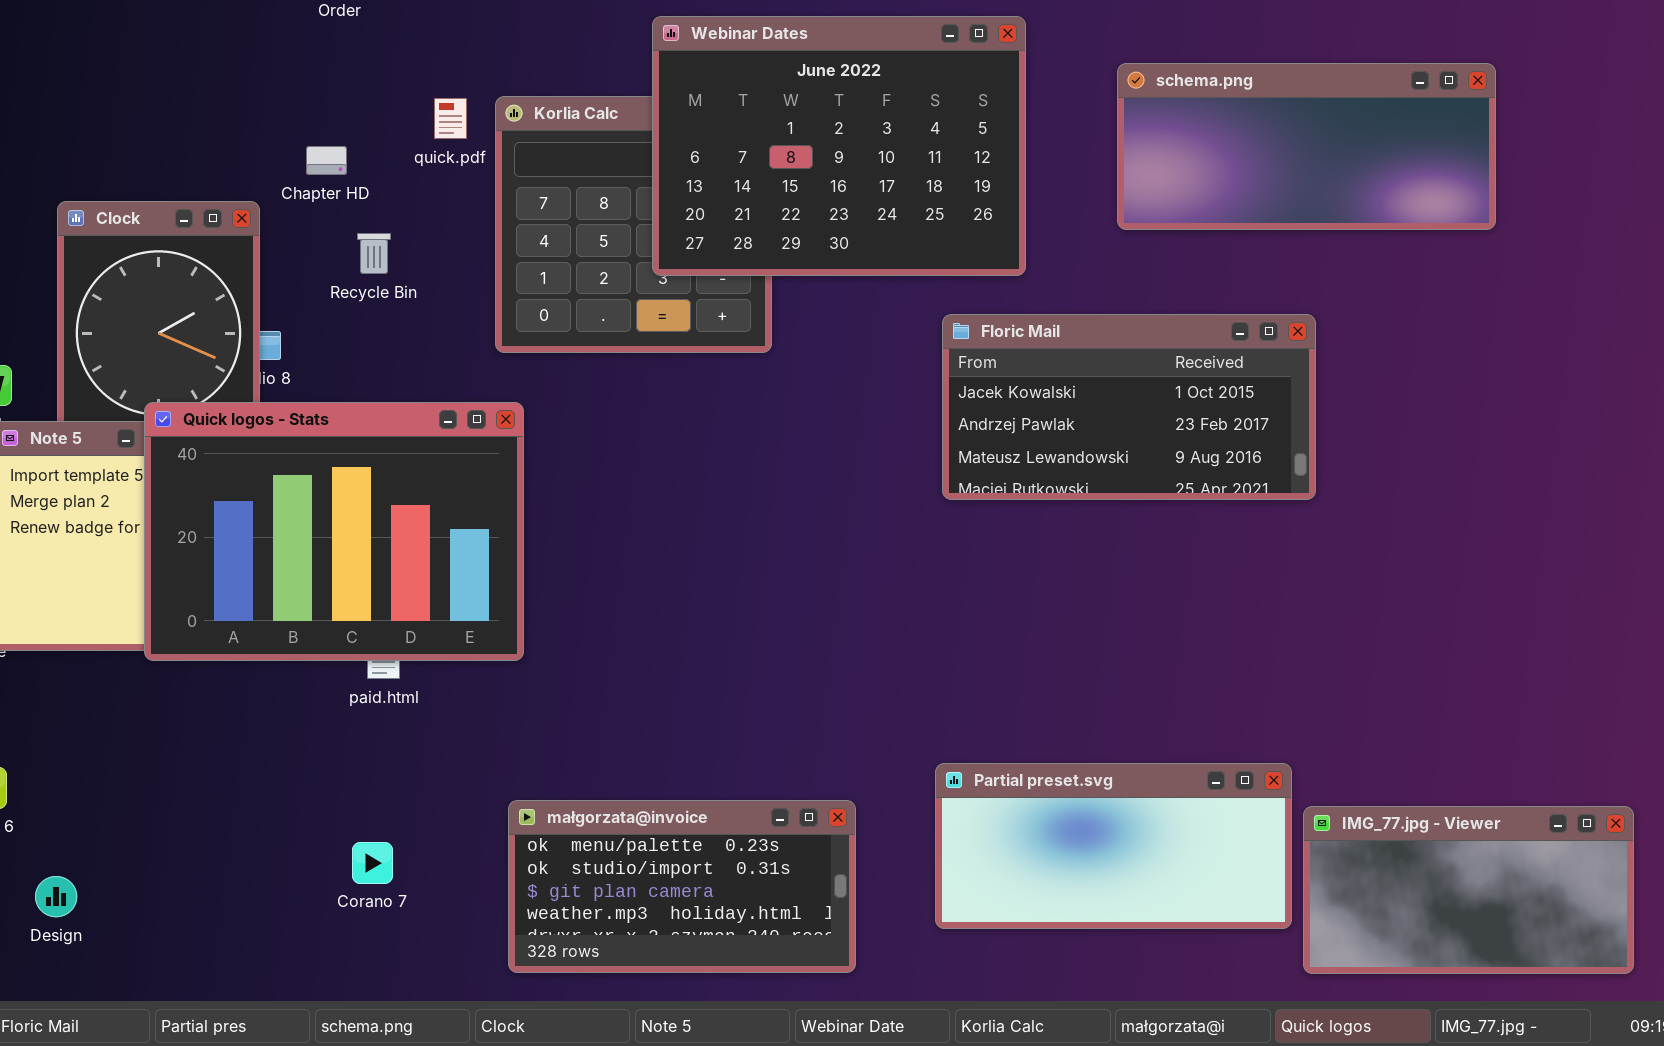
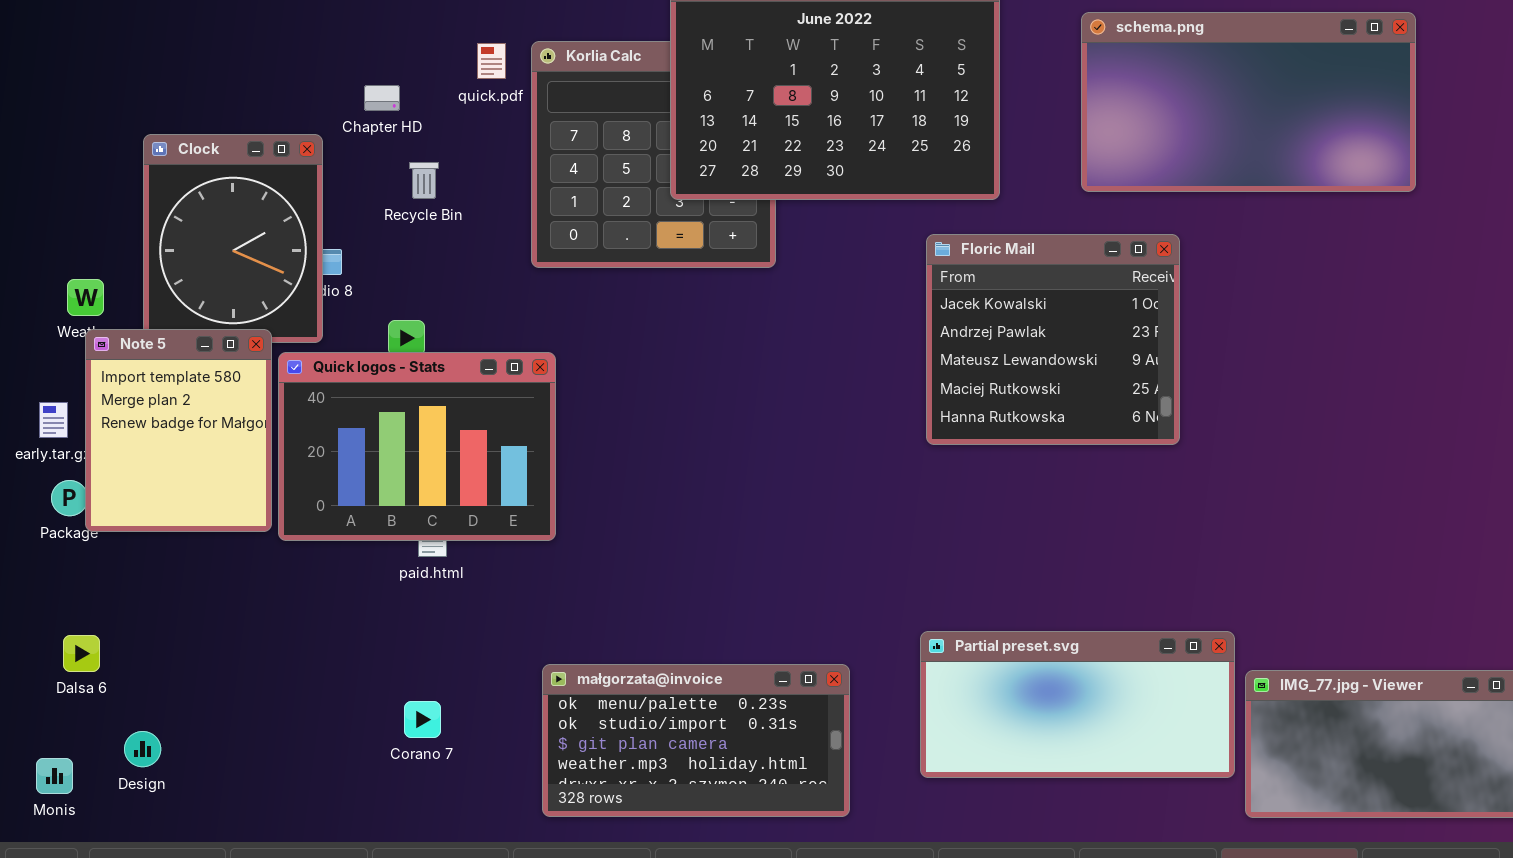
schema.png: [1117,63,1496,230] -> [1081,12,1416,192], resized
Floric Mail: [942,314,1316,500] -> [926,234,1180,445], resized
Quick logos - Stats: [144,402,524,661] -> [278,352,556,541], resized

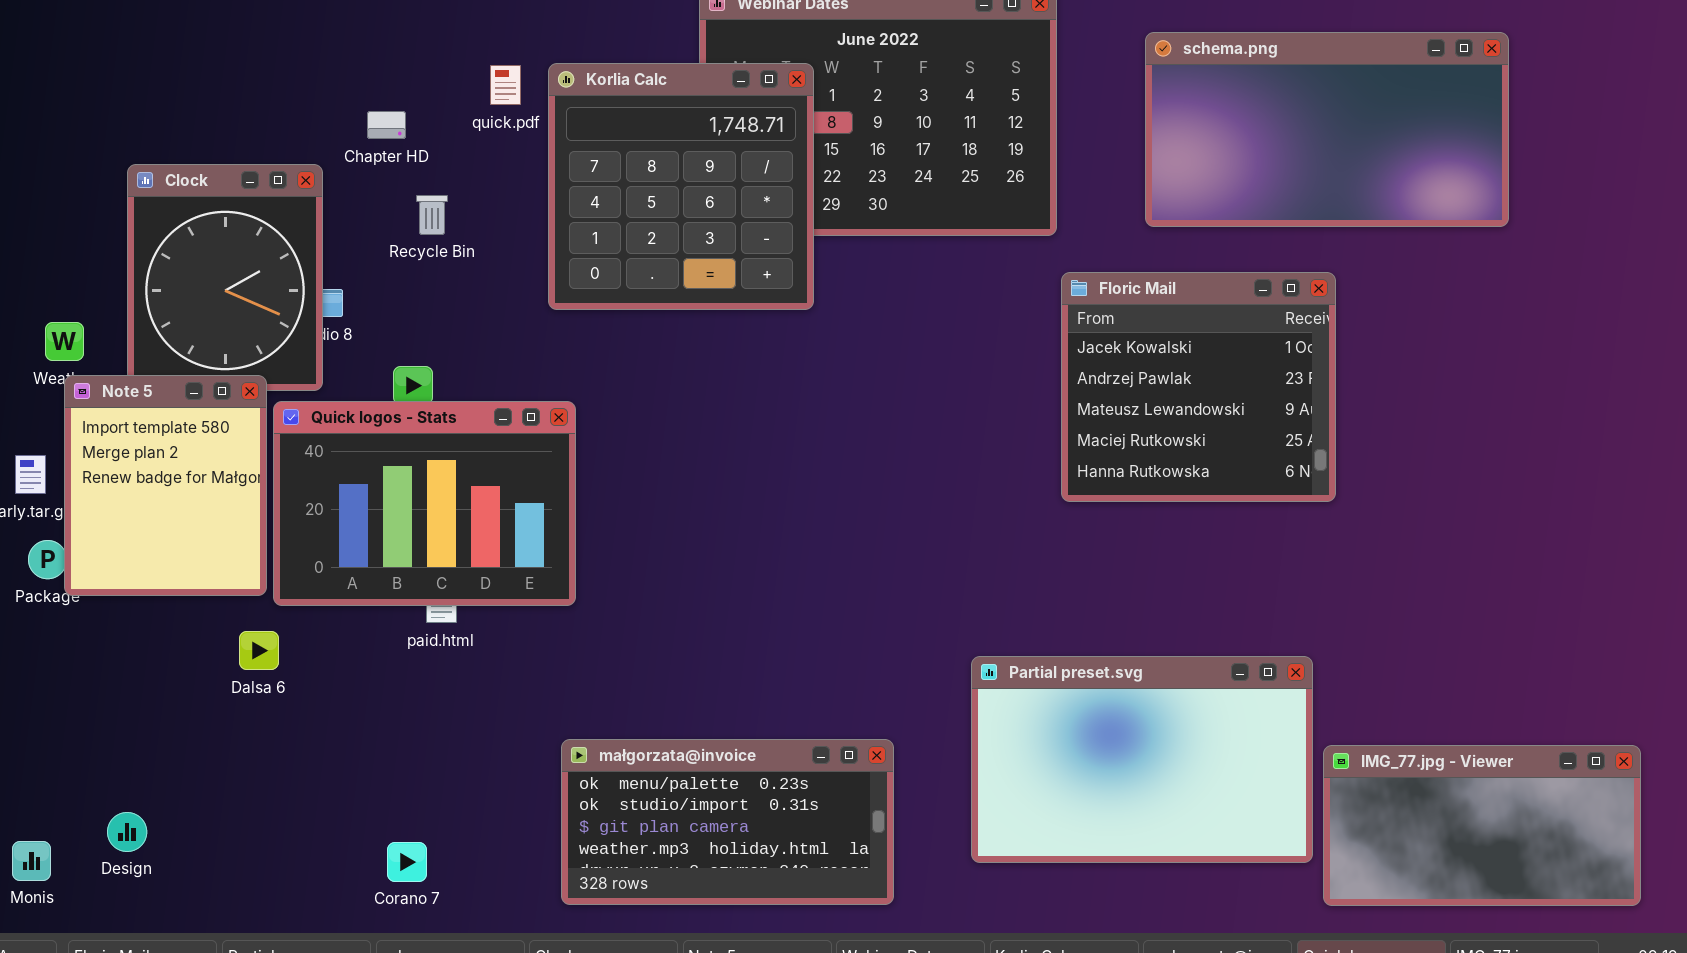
Korlia Calc: [531,41,776,268] -> [548,63,814,310], raised
Floric Mail: [926,234,1180,445] -> [1061,272,1336,502], moved
Partial preset.svg: [920,631,1235,778] -> [971,656,1313,863], resized
Dalsa 6: [63,635,100,672] -> [239,631,279,670], moved
Corano 7: [404,701,441,738] -> [387,842,427,882], moved

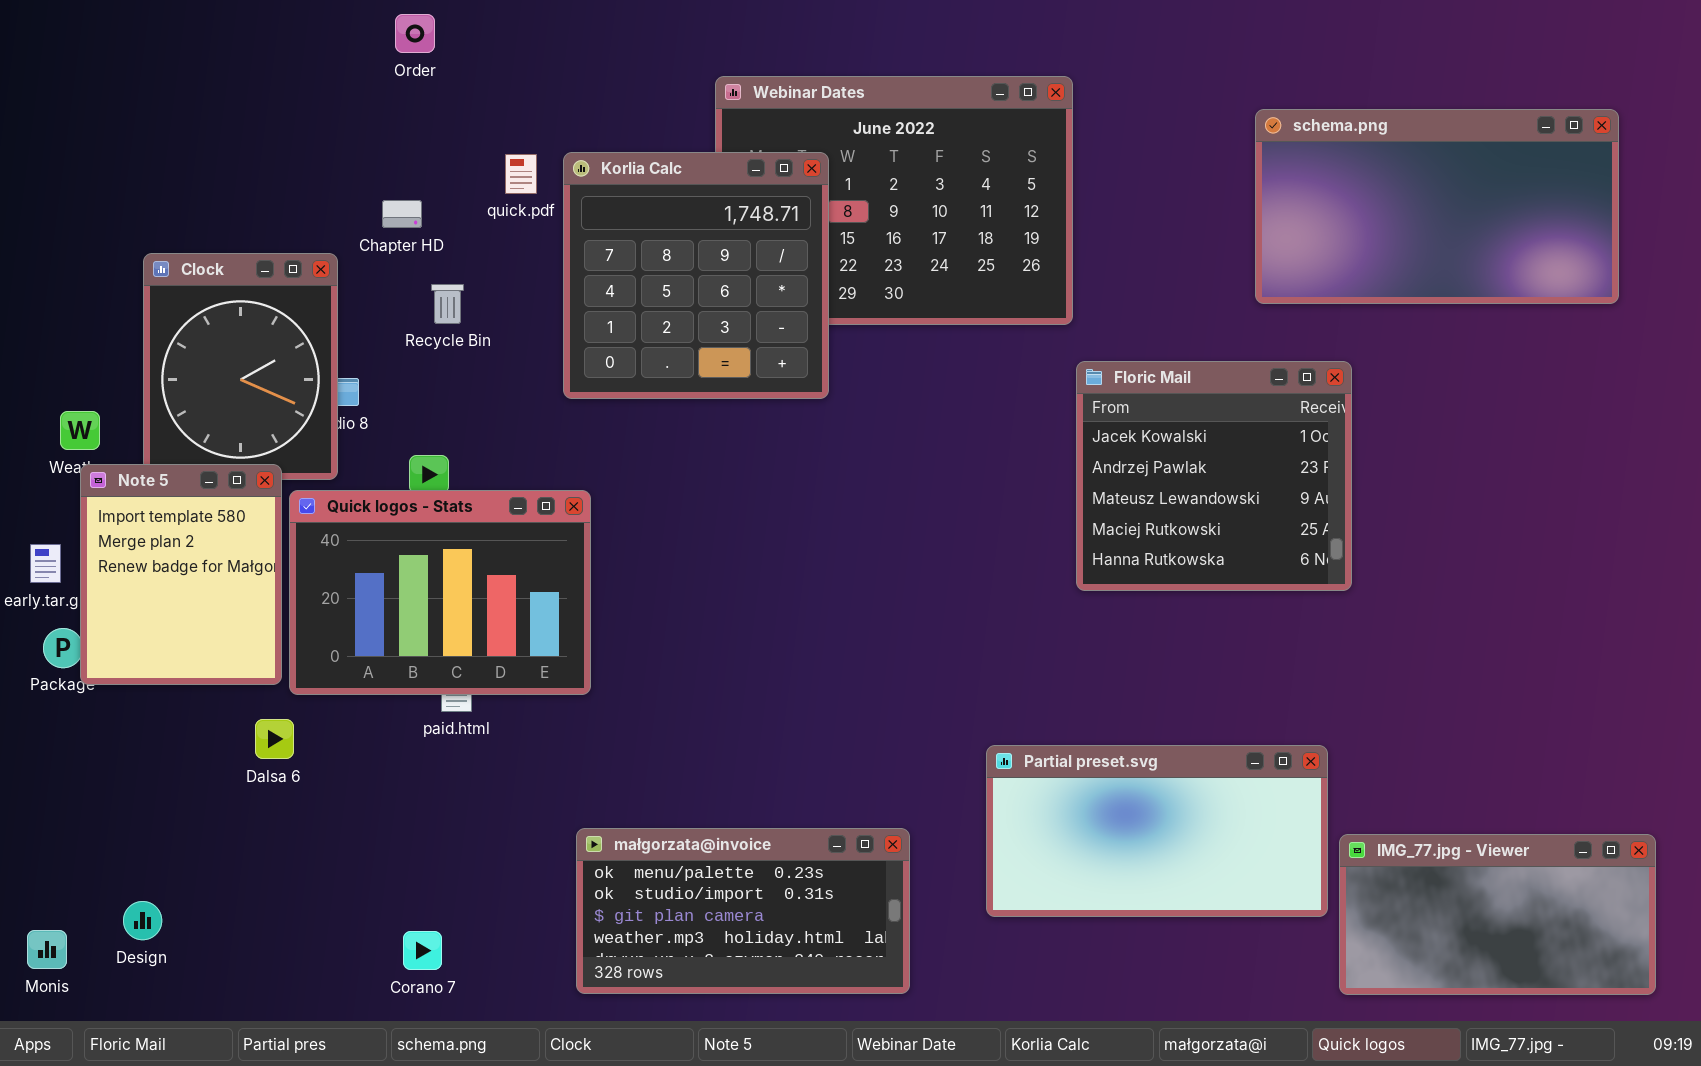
schema.png: [1145,32,1509,227] -> [1255,109,1619,304], moved
Partial preset.svg: [971,656,1313,863] -> [986,745,1328,917], resized

